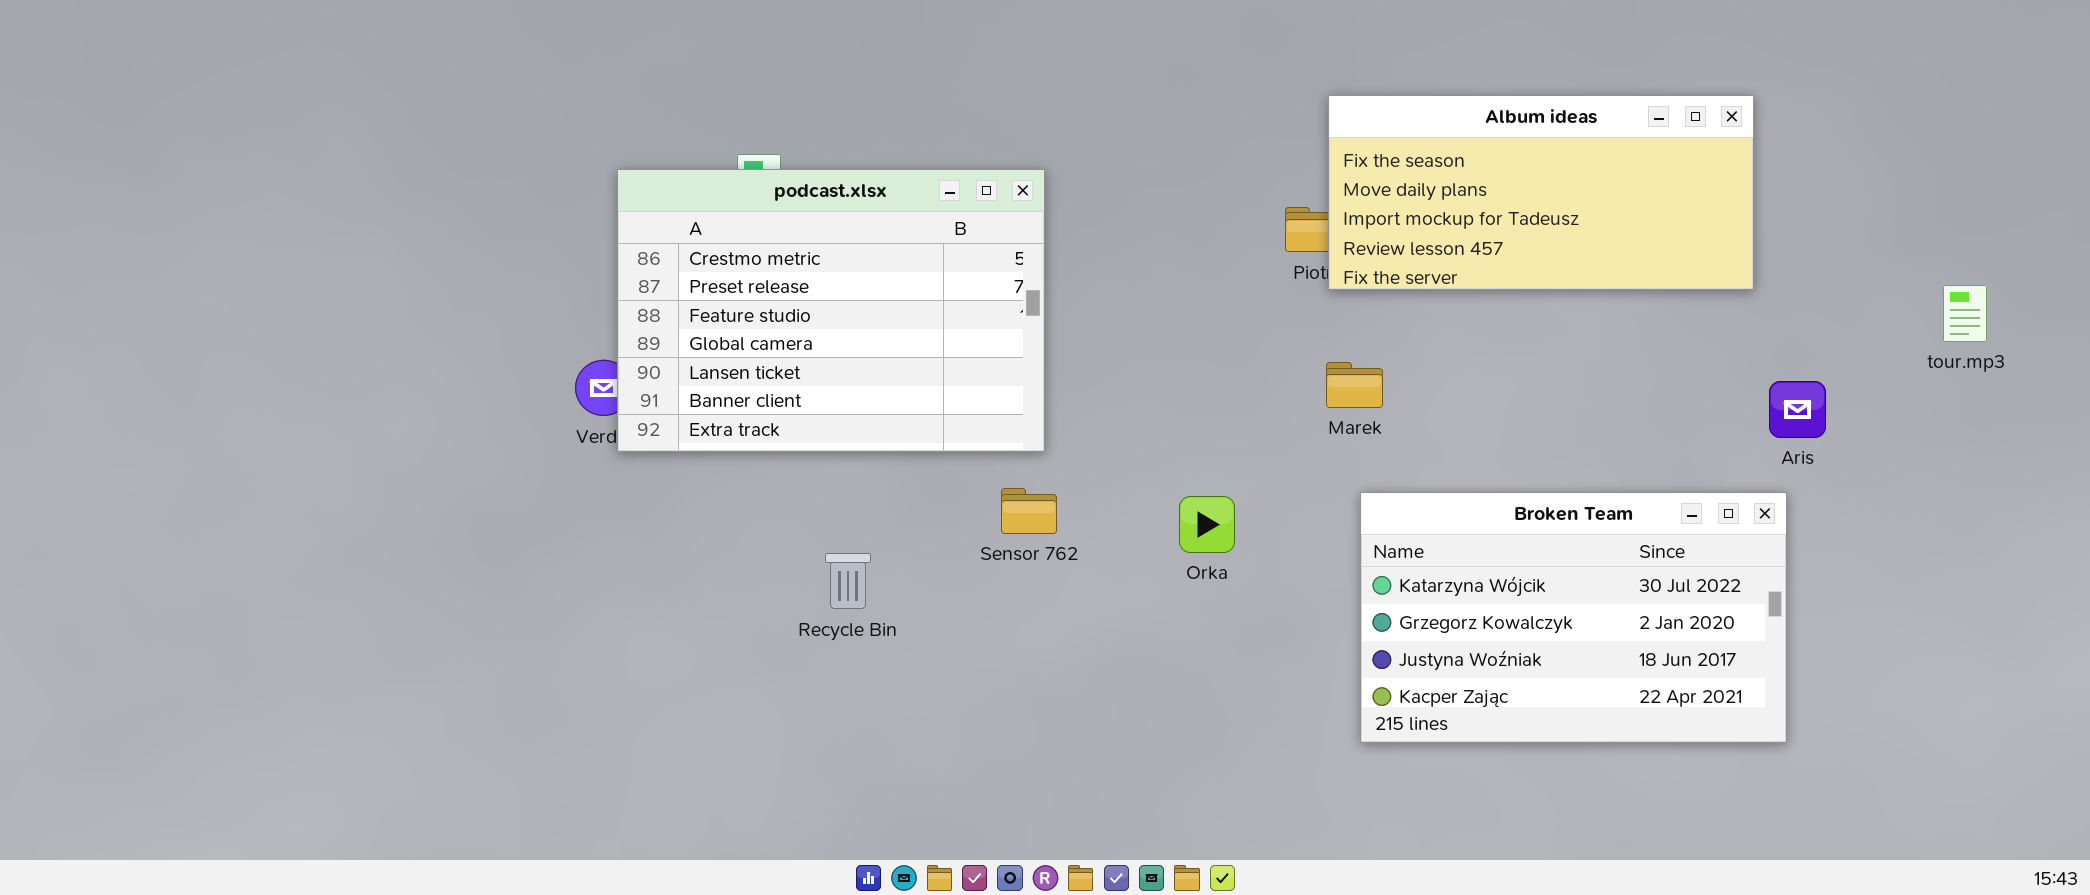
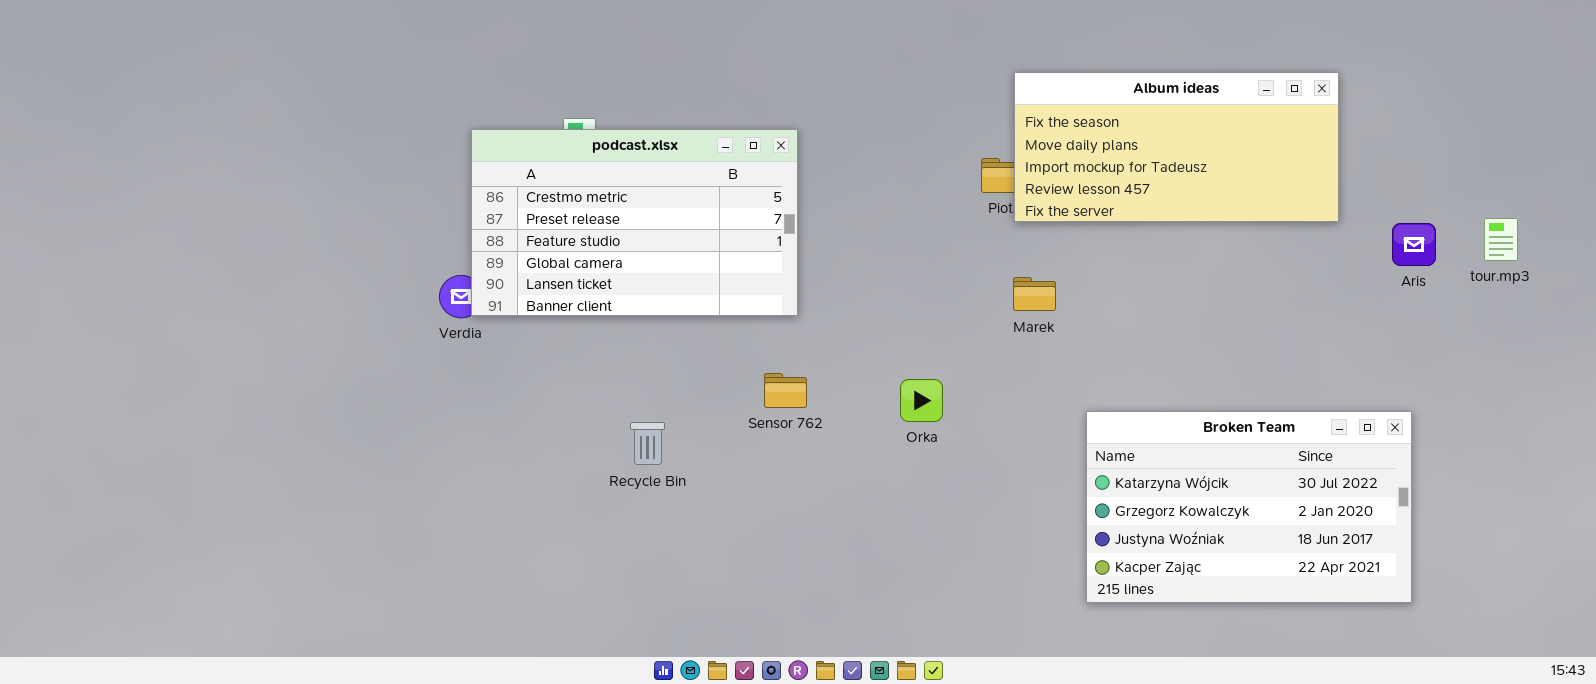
podcast.xlsx: [617,169,1045,452] -> [471,129,798,316], resized
Aris: [1769,381,1826,438] -> [1392,223,1436,266], moved
Broken Team: [1360,492,1787,743] -> [1086,411,1412,603], moved

